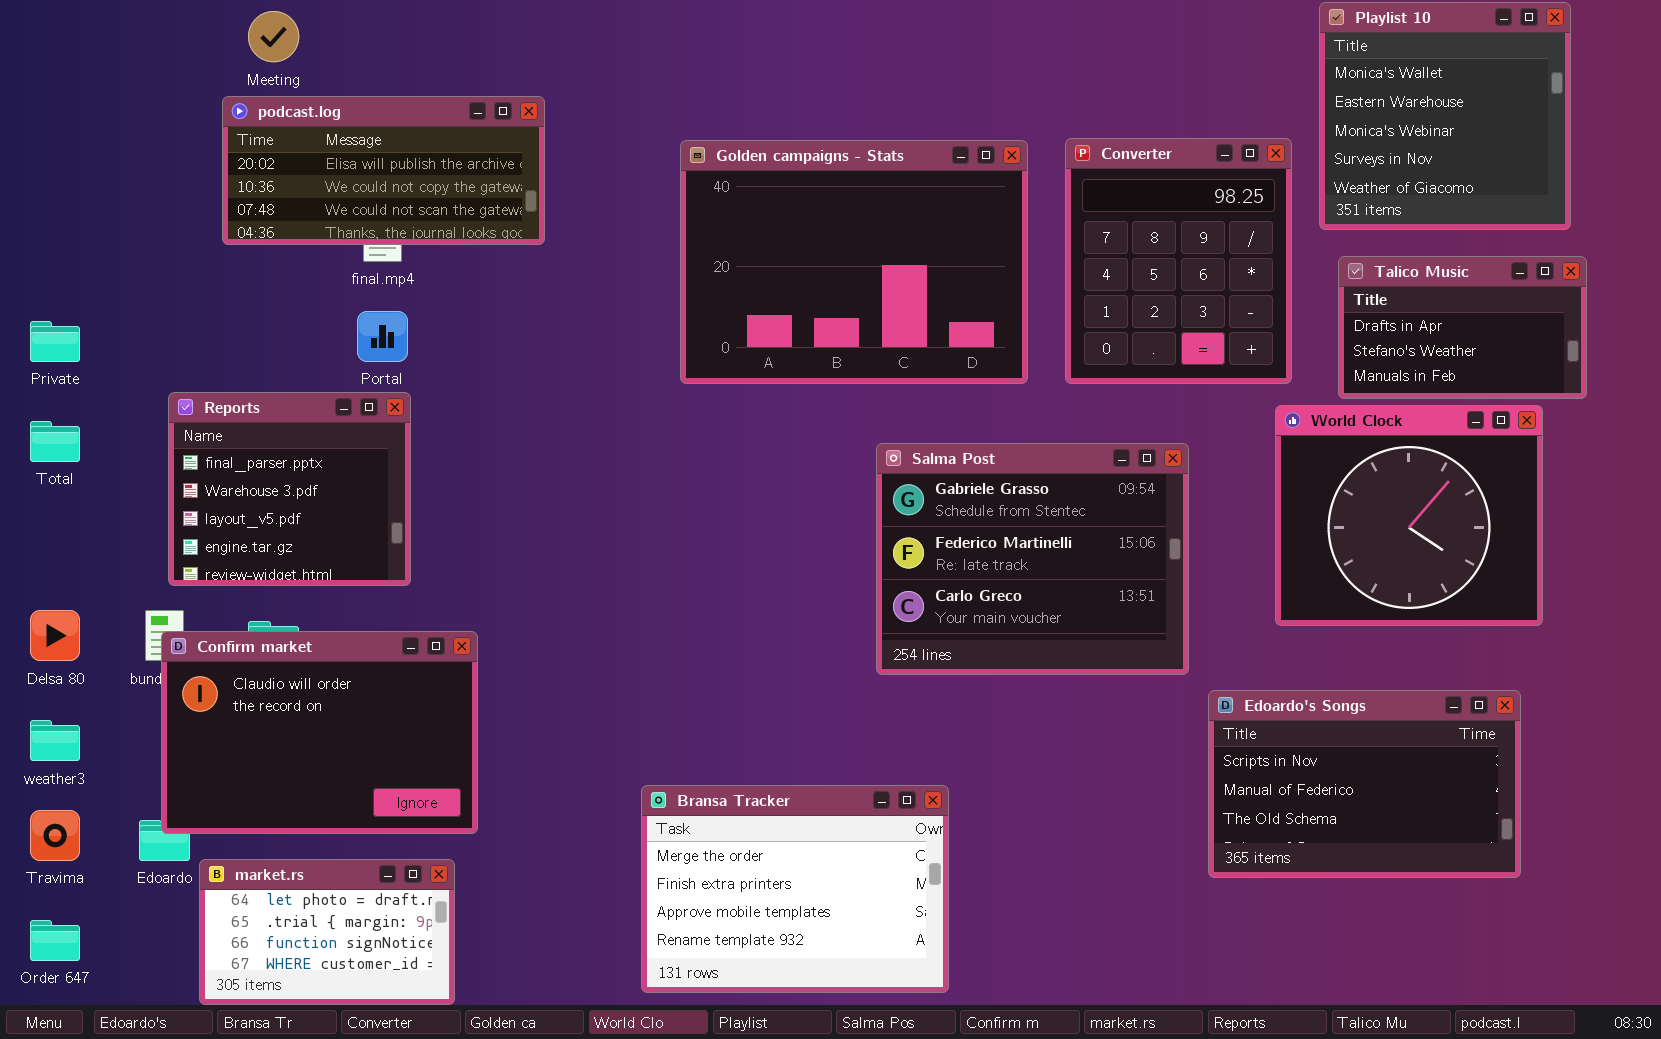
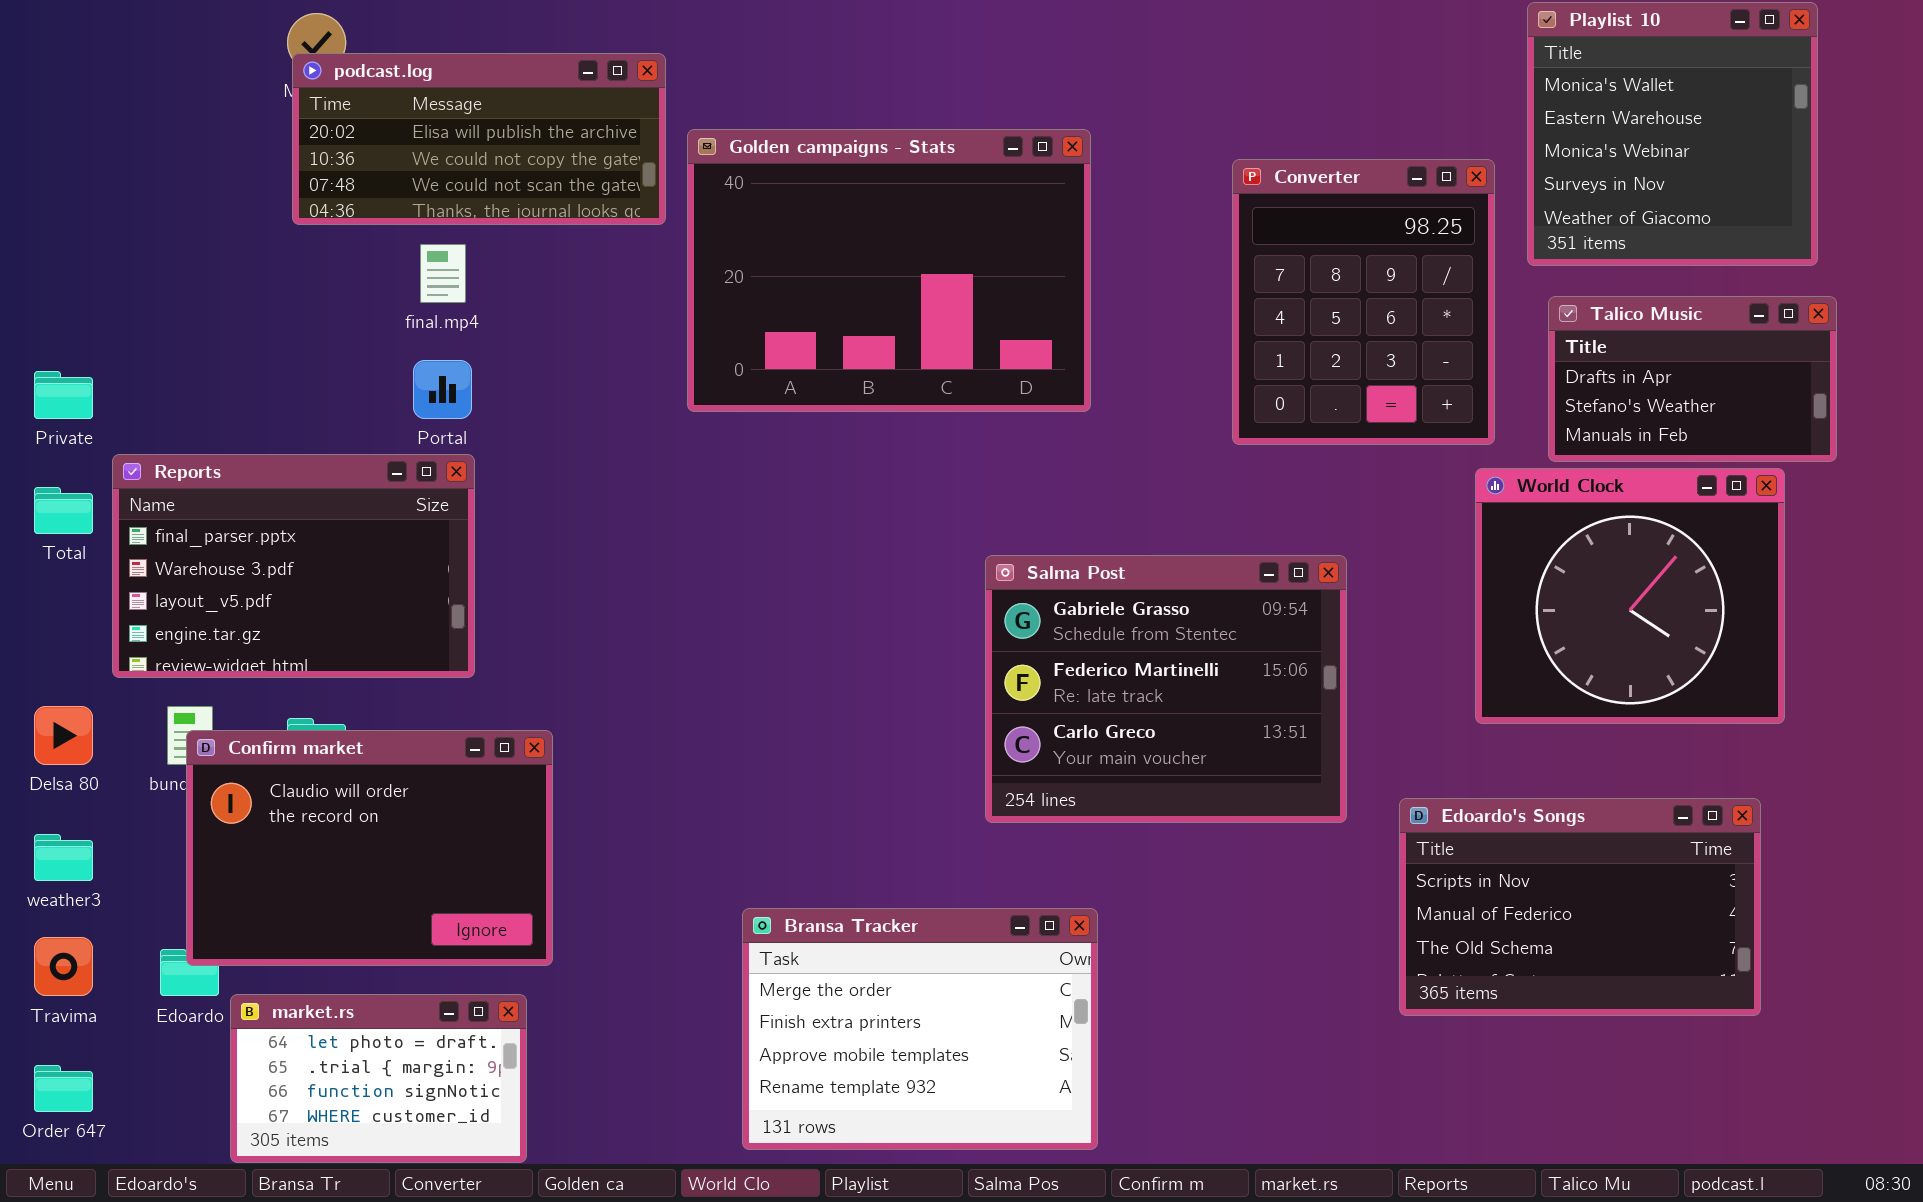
podcast.log: [222,96,545,245] -> [292,53,666,225], moved
Golden campaigns - Stats: [680,140,1028,384] -> [687,129,1091,412], moved
Reports: [168,392,411,586] -> [112,454,475,678], resized
Salma Post: [876,443,1189,675] -> [985,555,1347,823], moved

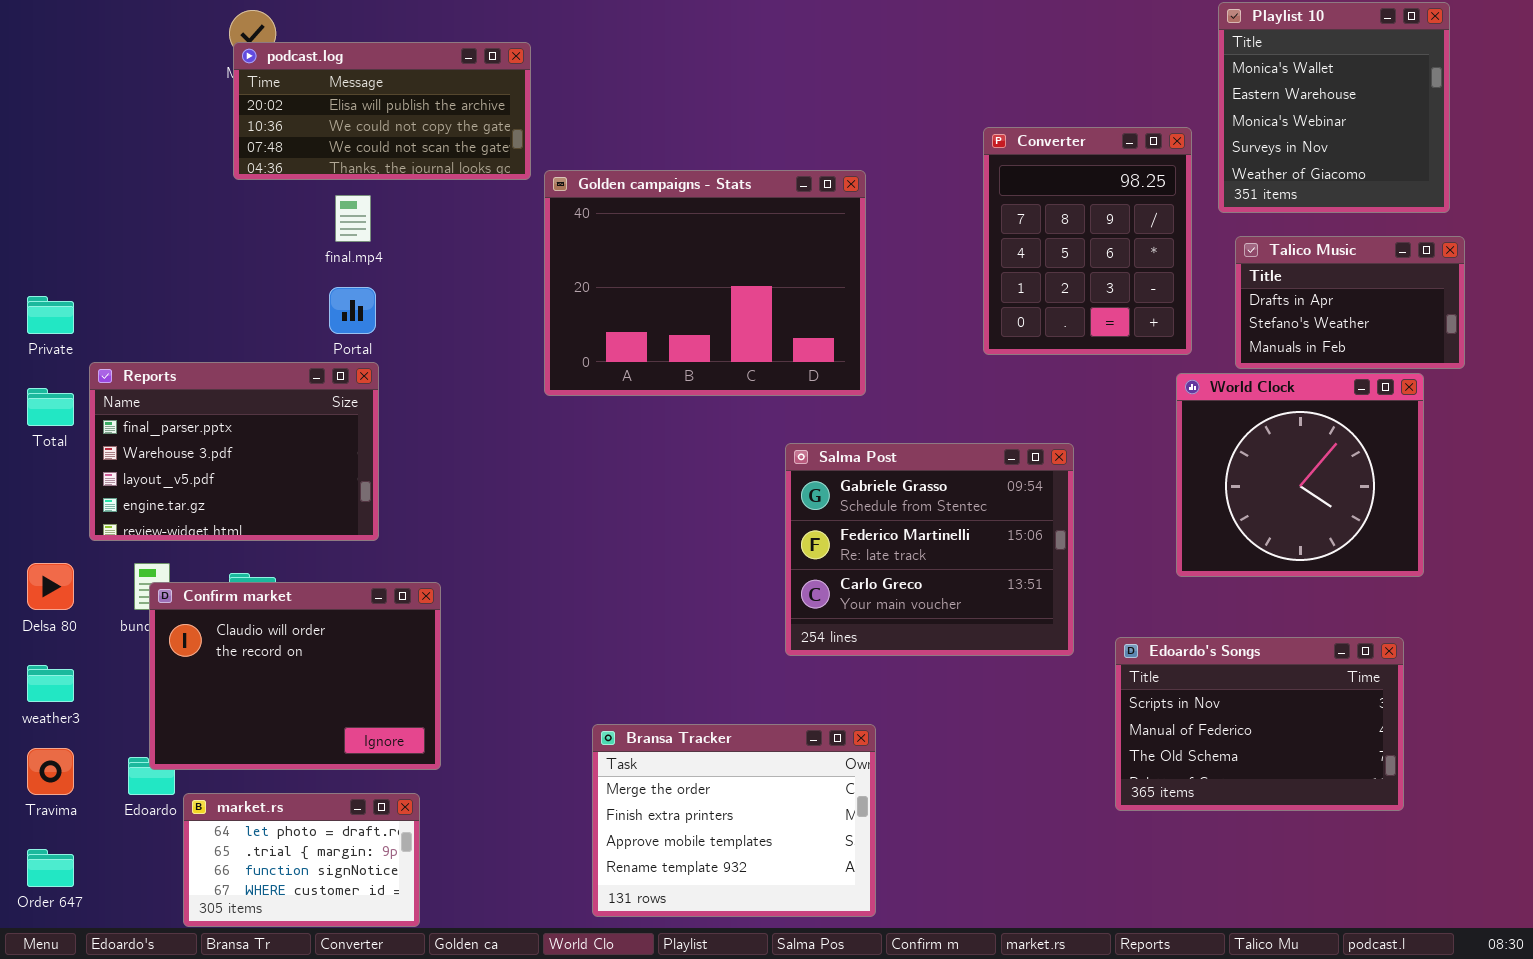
Golden campaigns - Stats: [687,129,1091,412] -> [544,170,866,396], moved

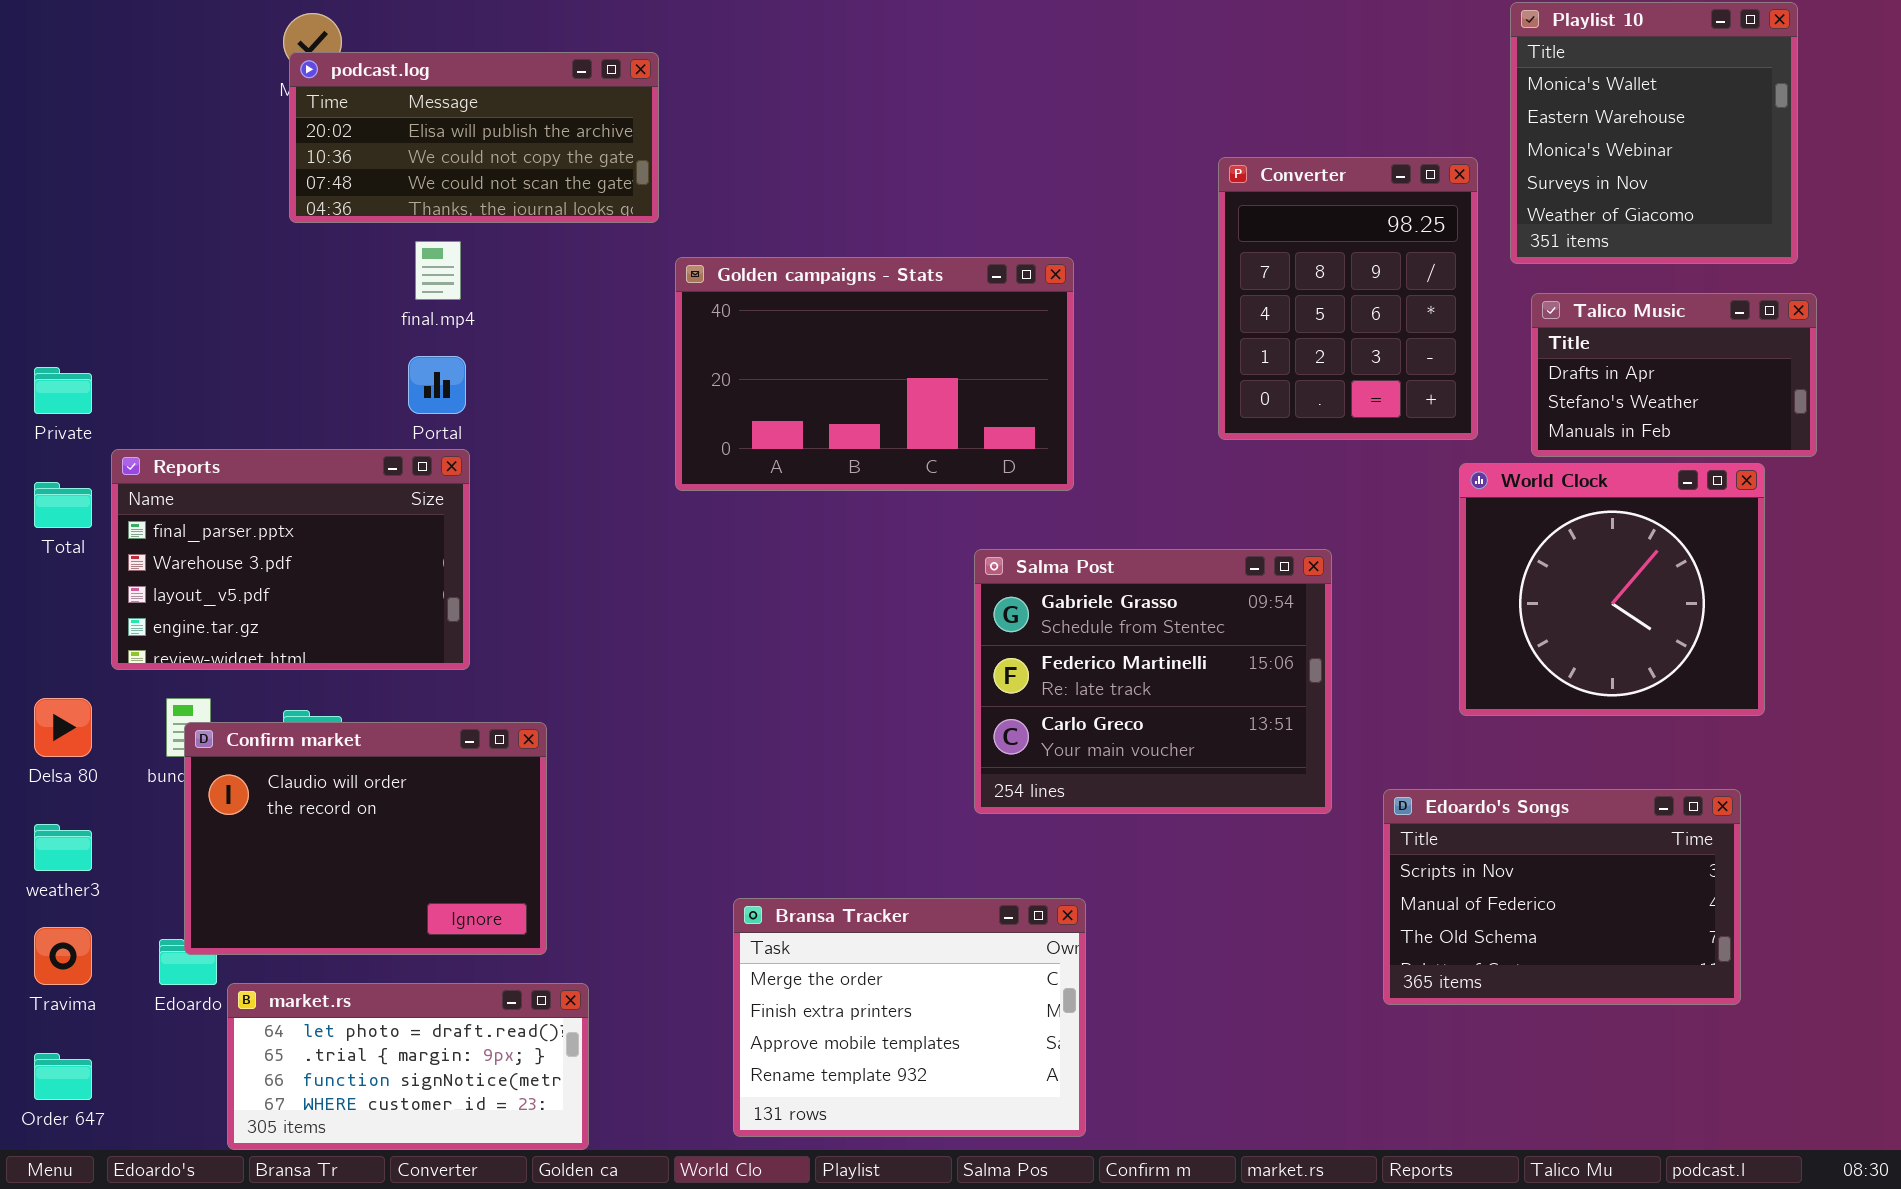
Golden campaigns - Stats: [544,170,866,396] -> [675,257,1074,491], resized
market.rs: [183,793,420,927] -> [227,983,589,1150], resized

